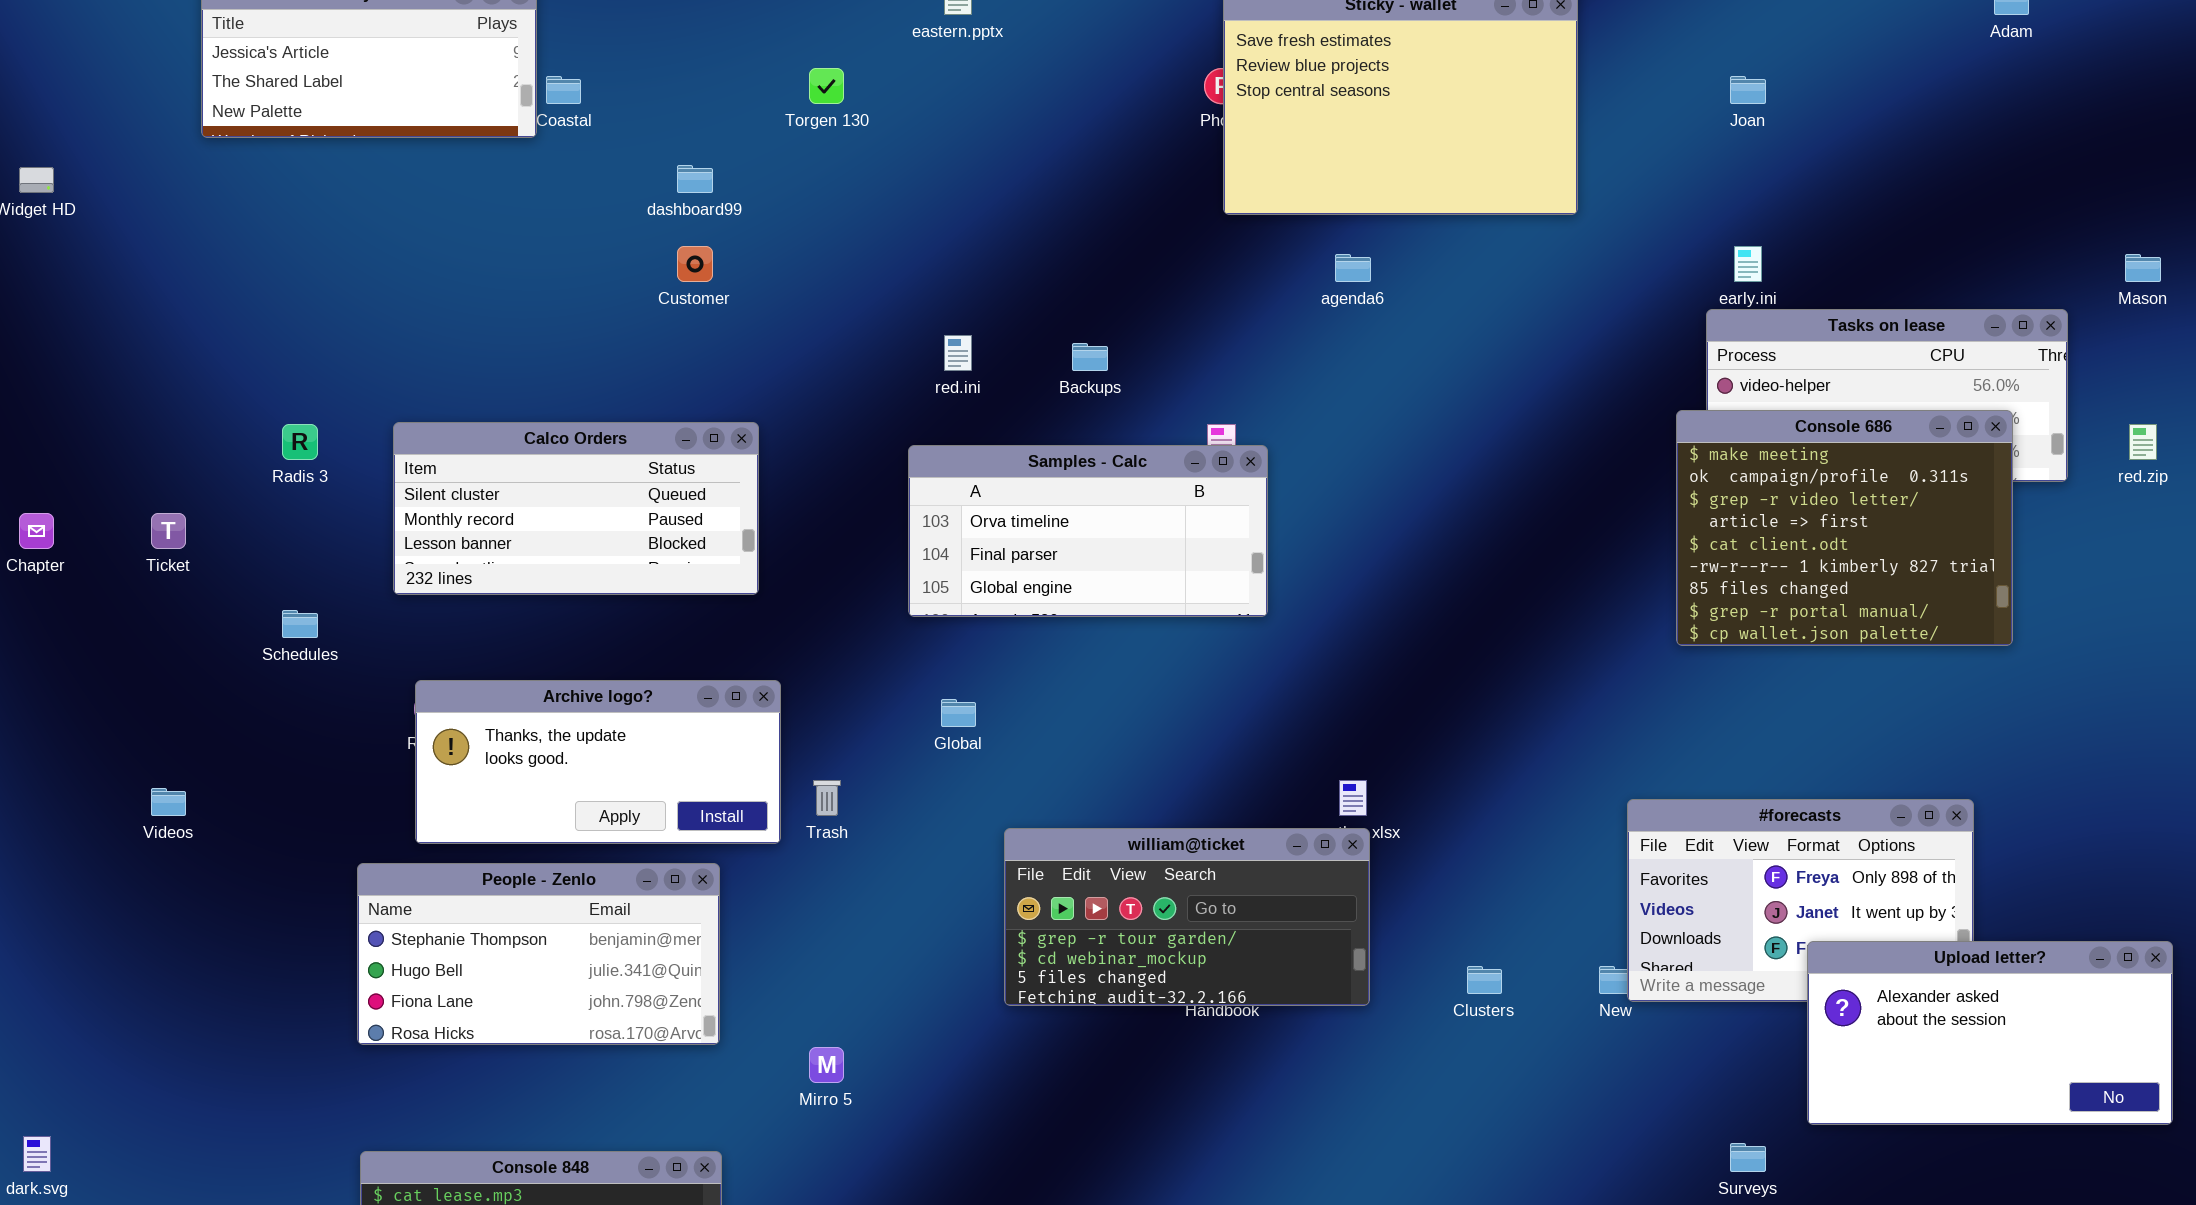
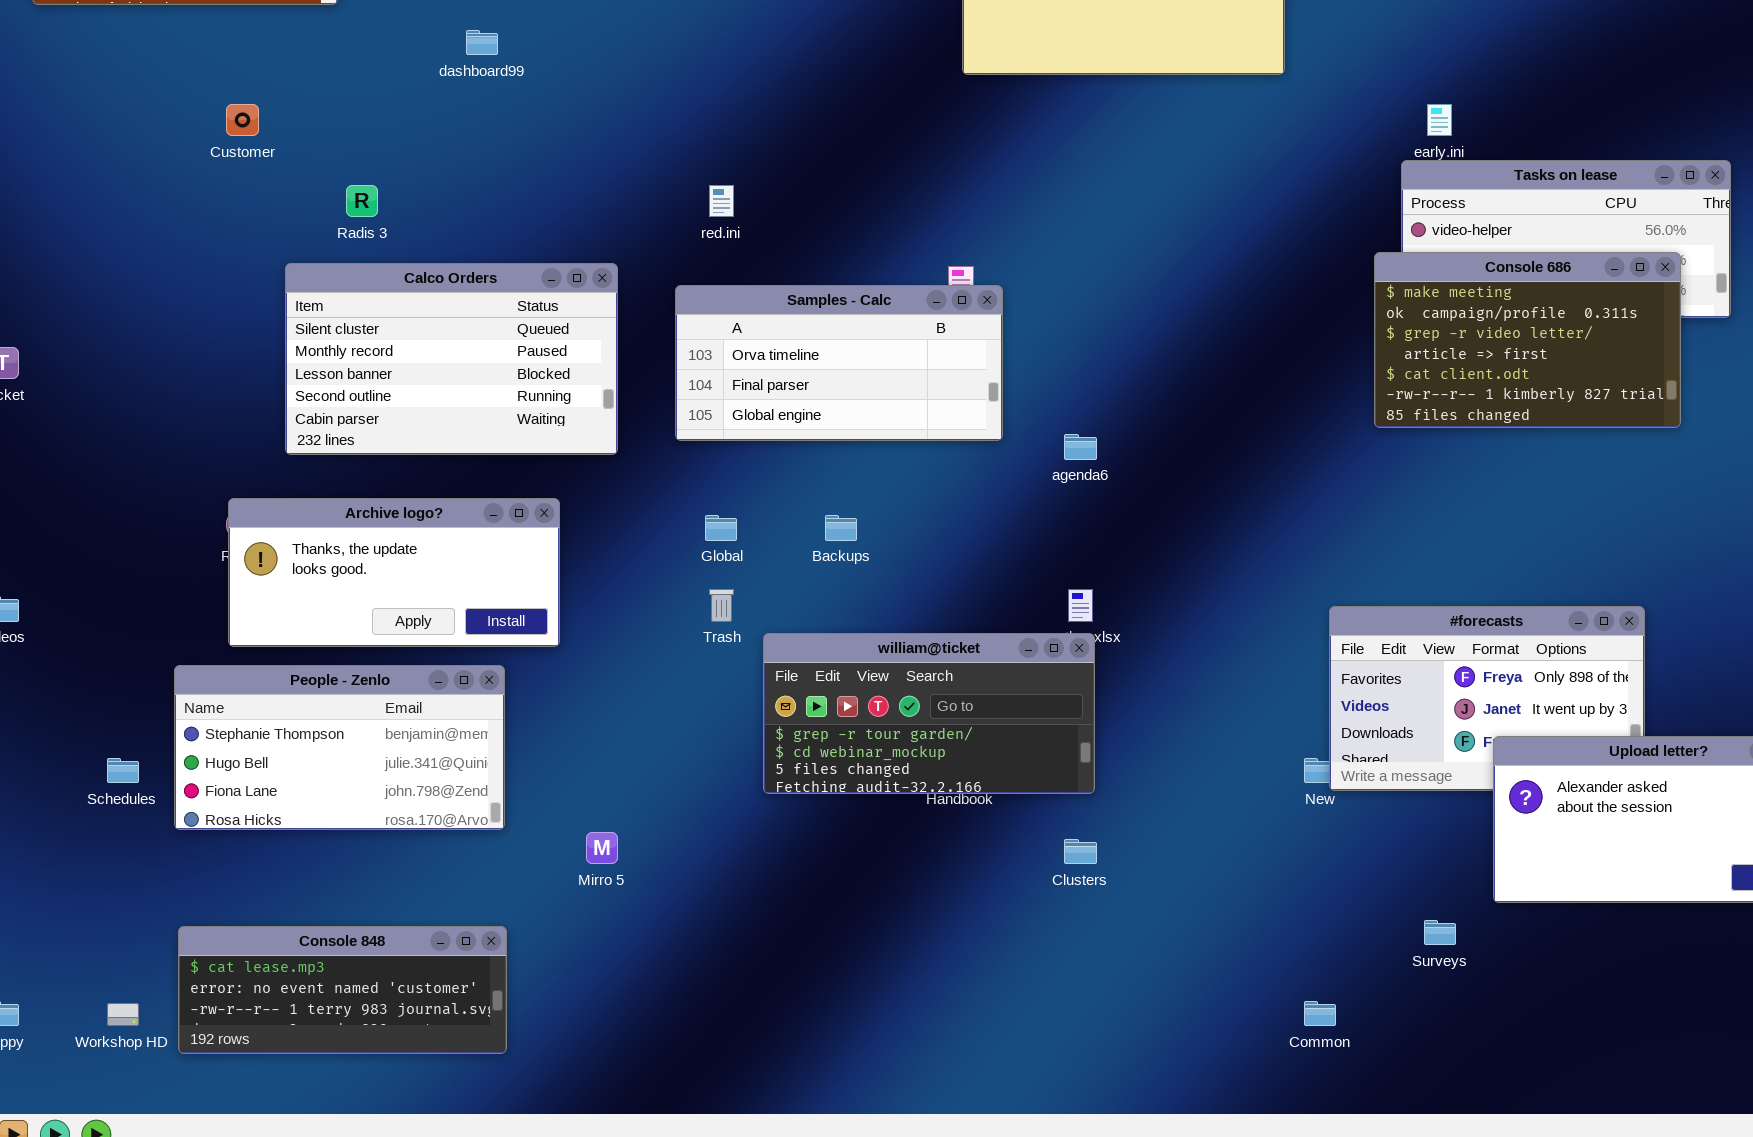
Customer: [677,246,713,282] -> [226,104,259,136], moved
agenda6: [1335,254,1371,282] -> [1064,434,1097,460], moved
Backups: [1072,343,1108,371] -> [825,515,857,541], moved
Console 686: [1676,410,2013,646] -> [1374,252,1681,428], resized
Calco Orders: [393,422,759,595] -> [285,263,618,455], moved, resized
Radis 3: [282,424,318,460] -> [346,185,378,217], moved
Schedules: [282,610,318,638] -> [107,758,139,783], moved
Trash: [813,780,841,816] -> [709,589,734,622], moved
Clusters: [1467,966,1502,994] -> [1064,839,1097,864], moved

